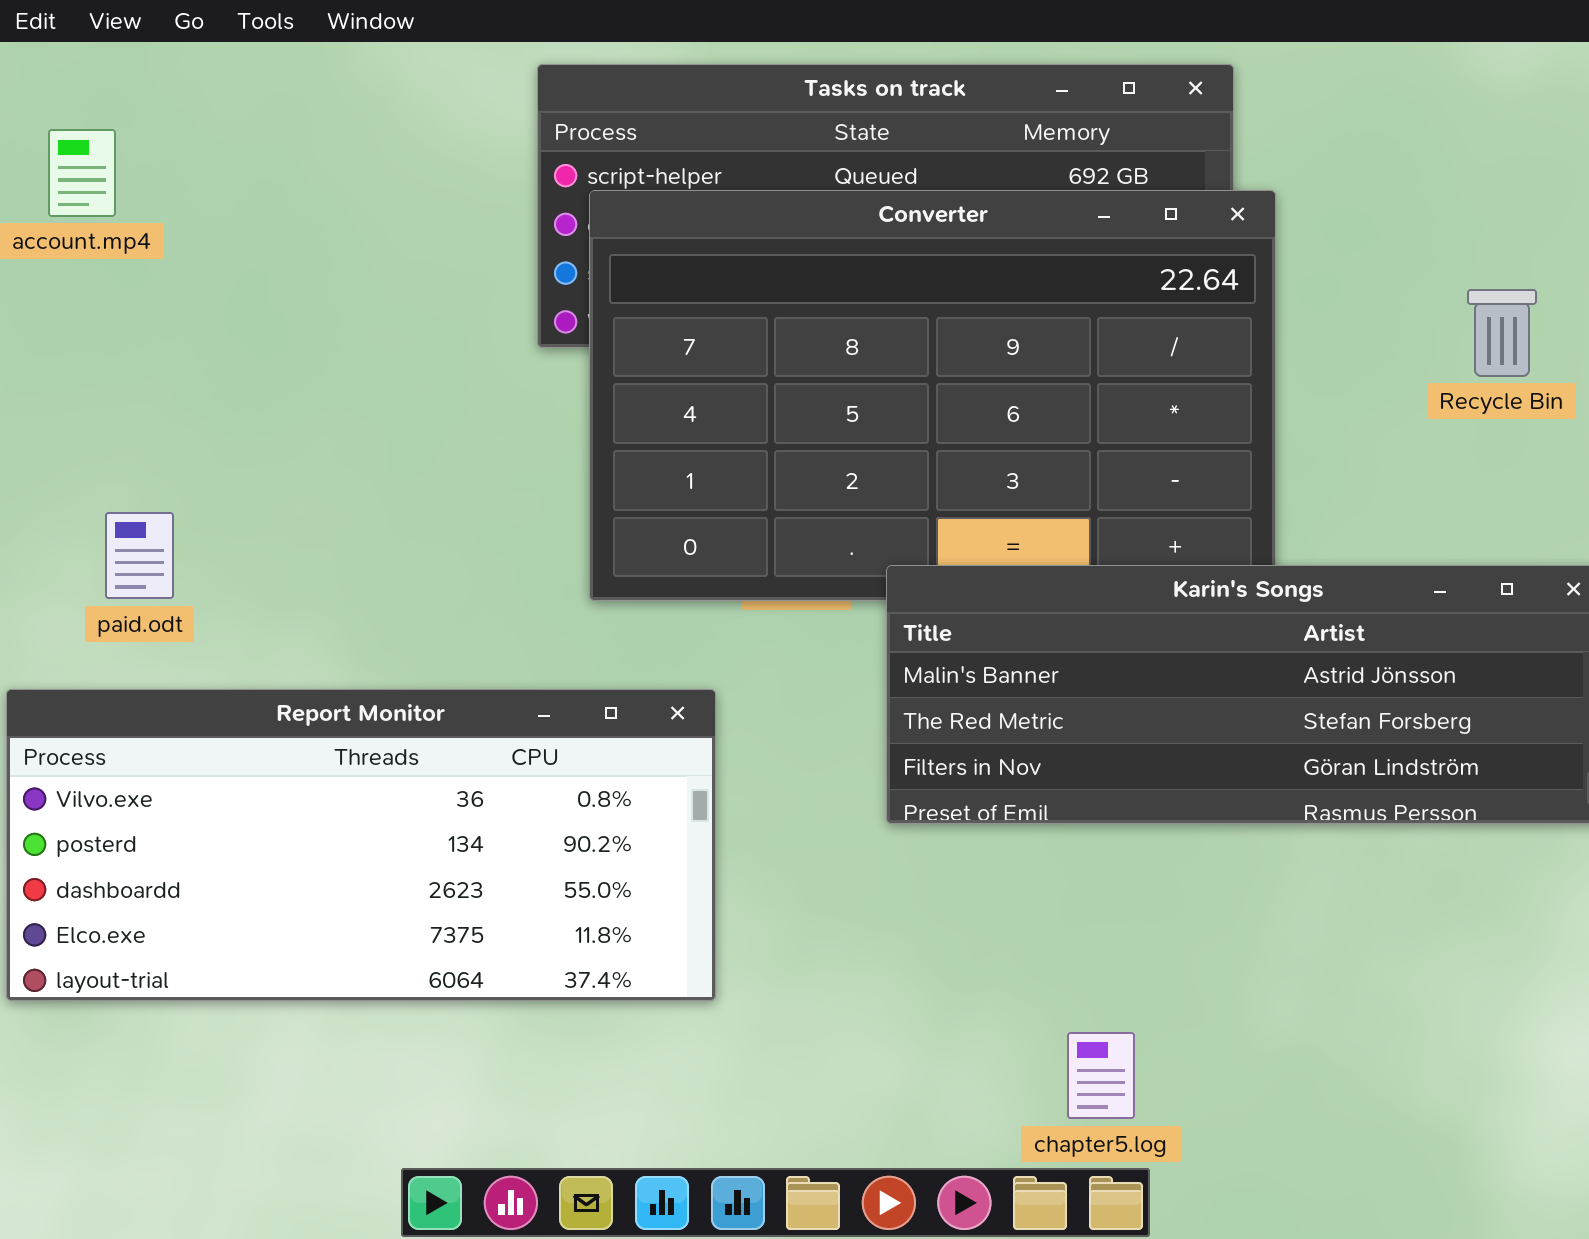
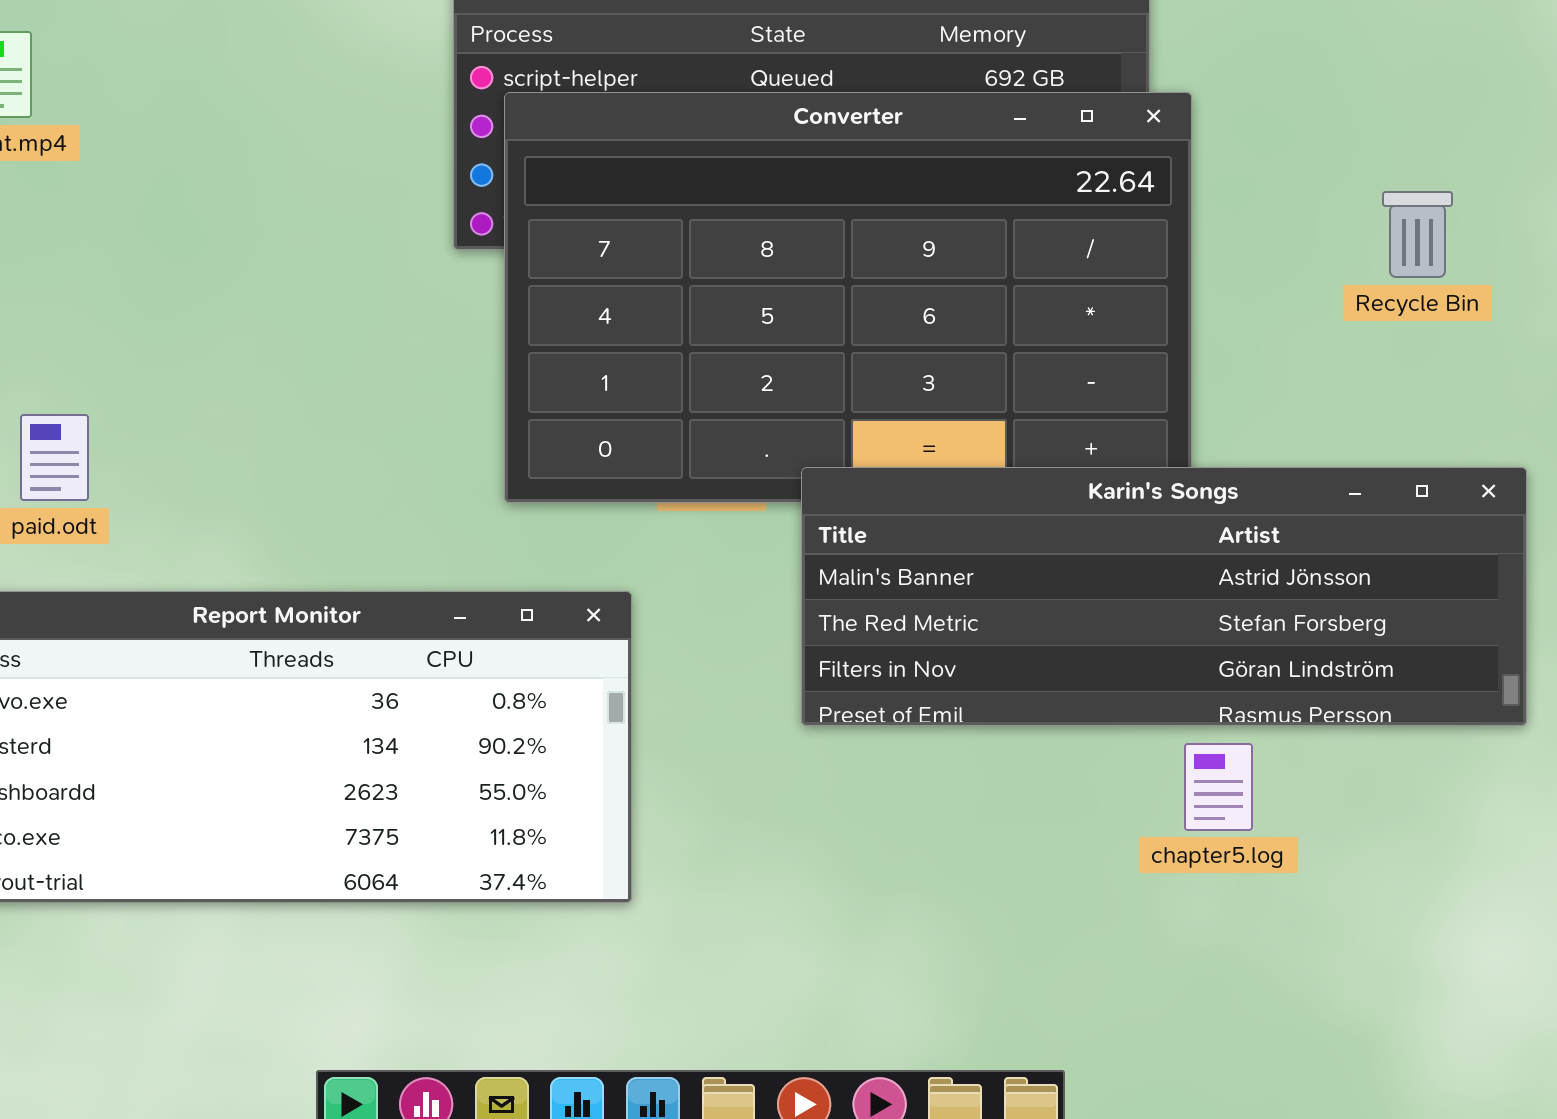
chapter5.log: [1067,1032,1135,1119] -> [1184,743,1253,831], moved

